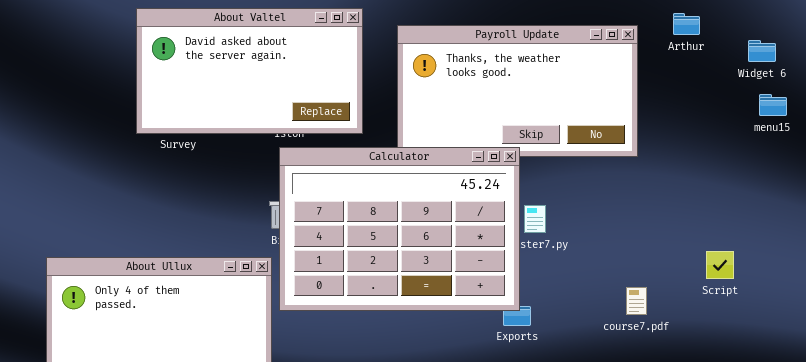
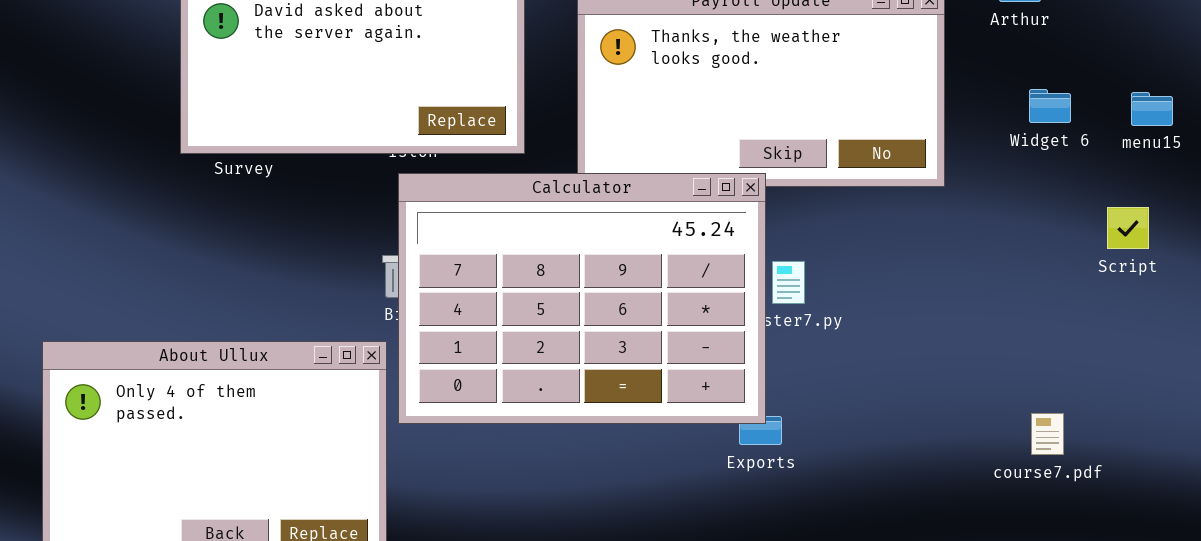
Widget 6: [748,40,776,62] -> [1029,89,1071,123], moved
Script: [706,251,734,279] -> [1107,207,1149,249], moved
course7.pdf: [626,287,647,315] -> [1031,413,1064,455], moved

